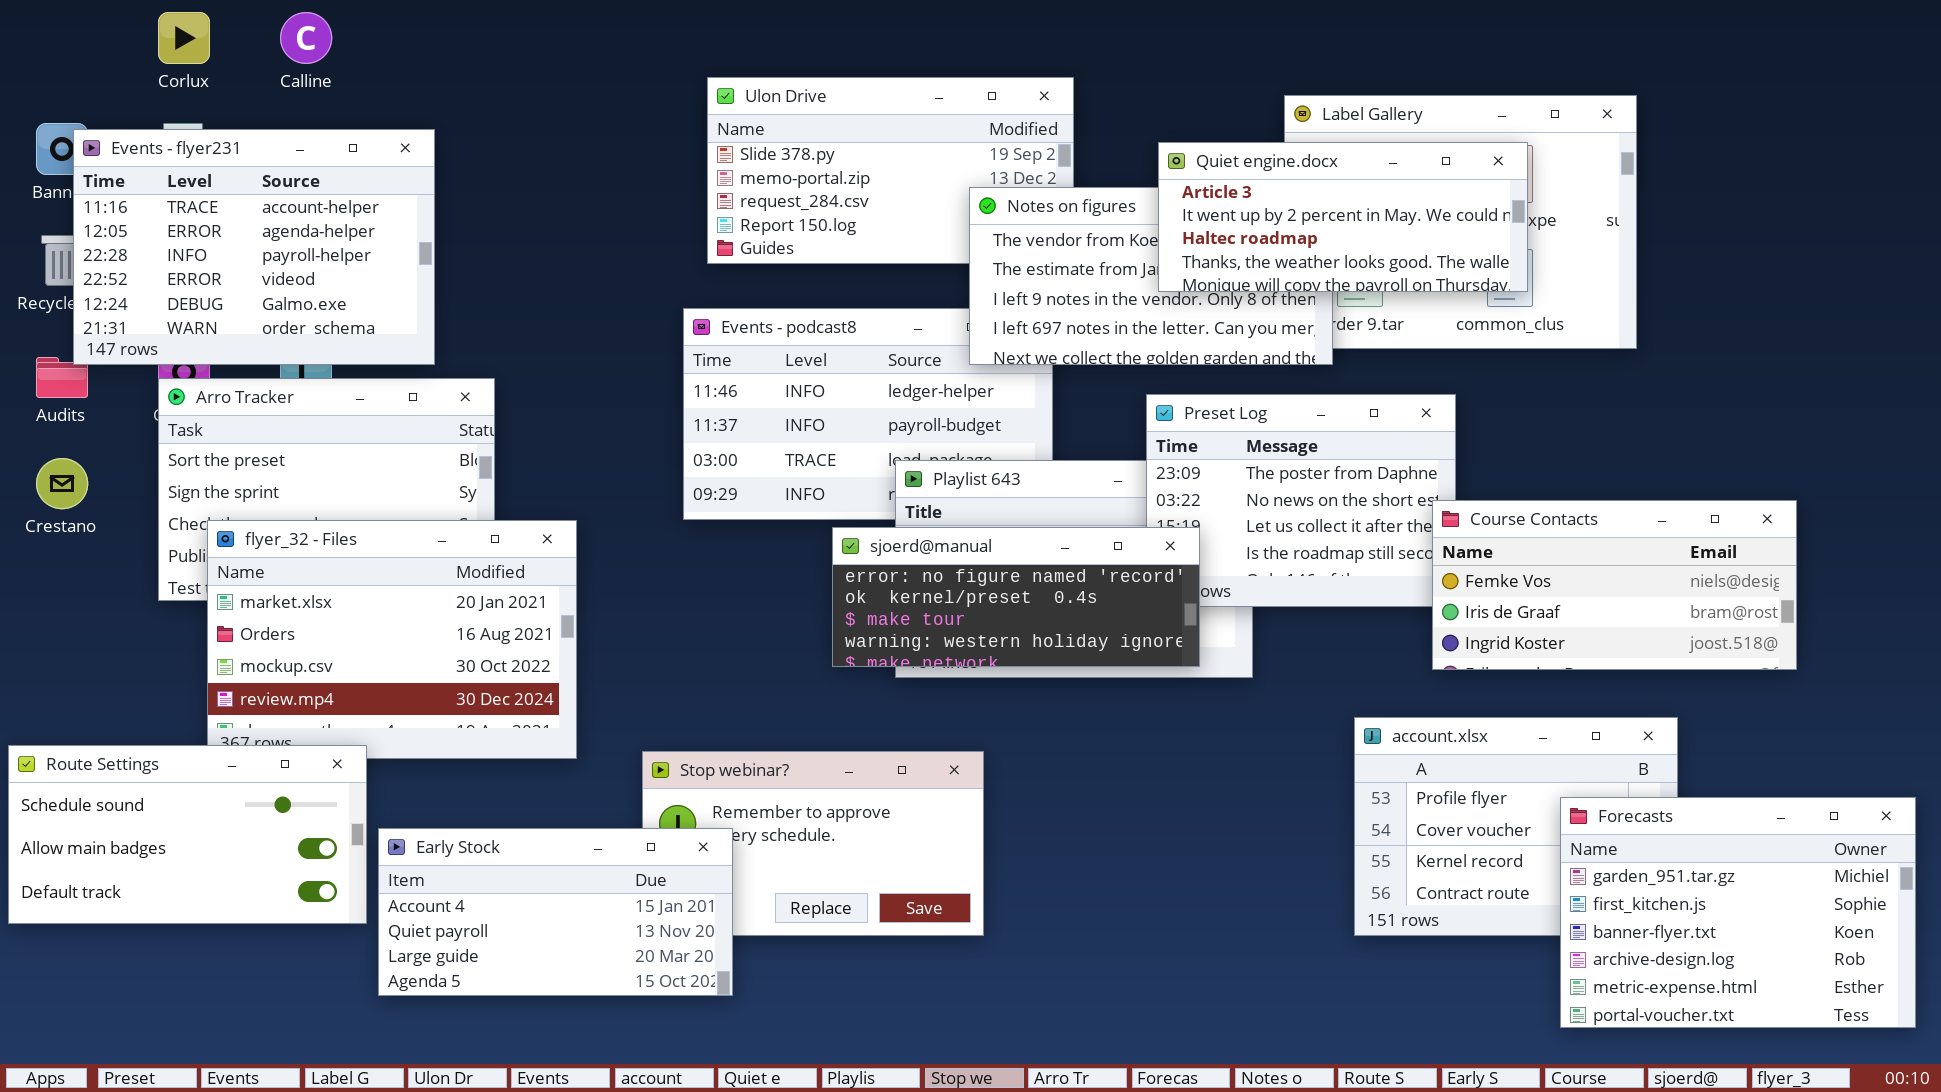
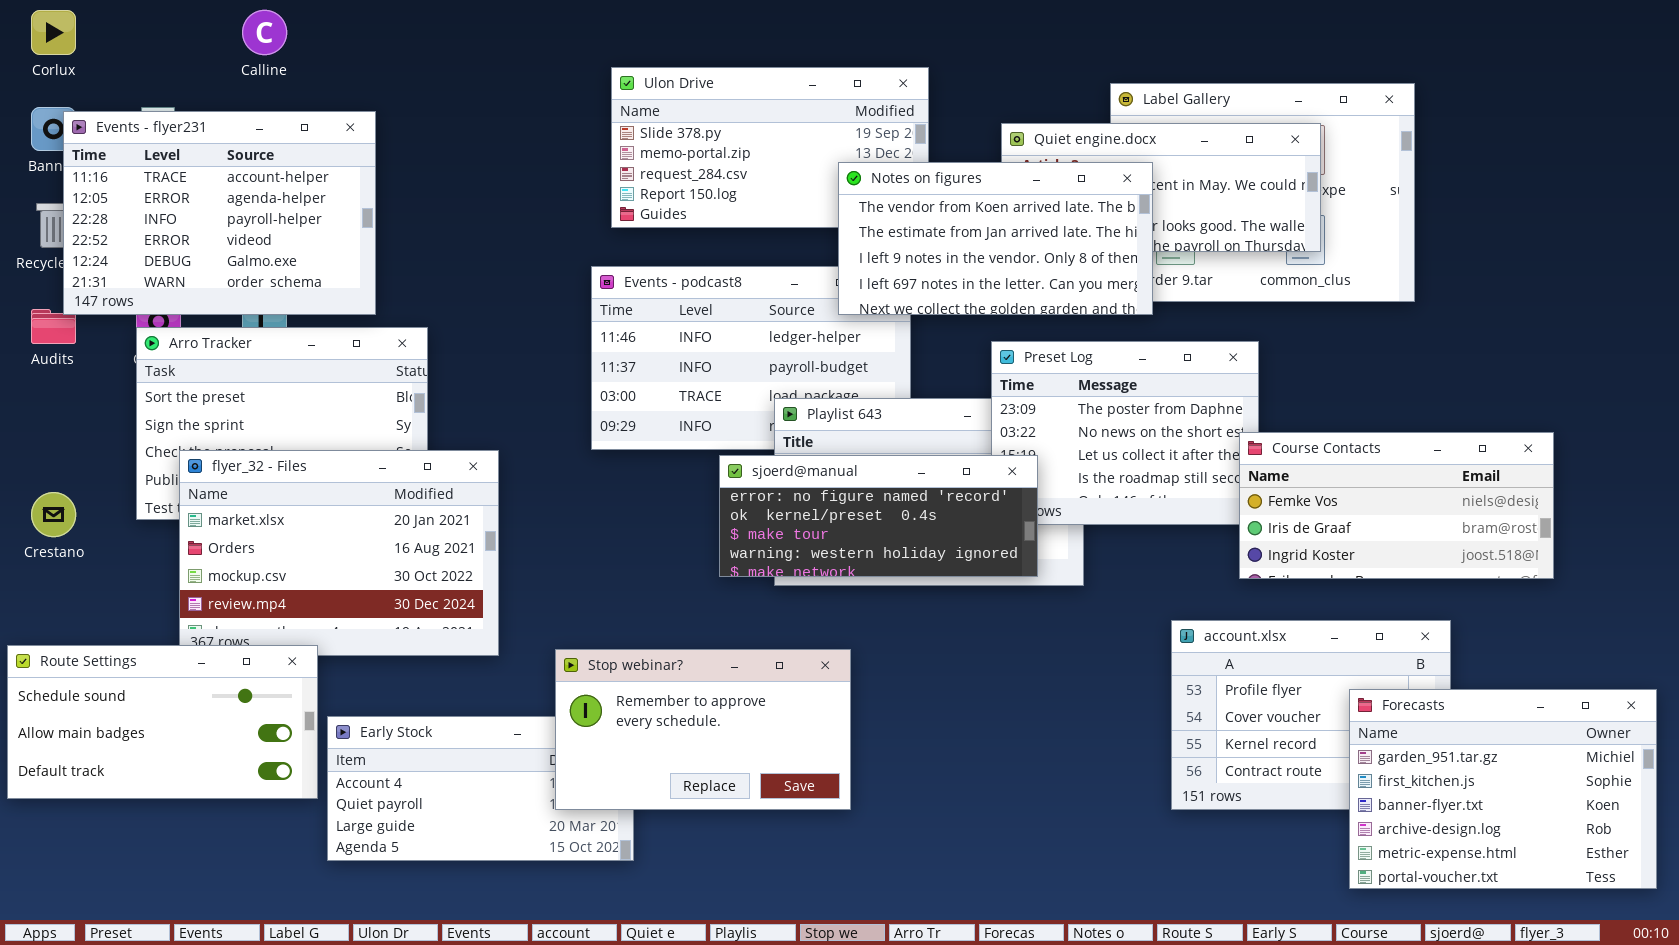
Corlux: [158,12,210,64] -> [31,10,76,55], moved
Notes on figures: [969,187,1333,365] -> [838,162,1153,315], raised
Crestano: [36,458,88,509] -> [31,492,76,537], moved
Stop webinar?: [642,751,984,936] -> [555,649,851,810], raised

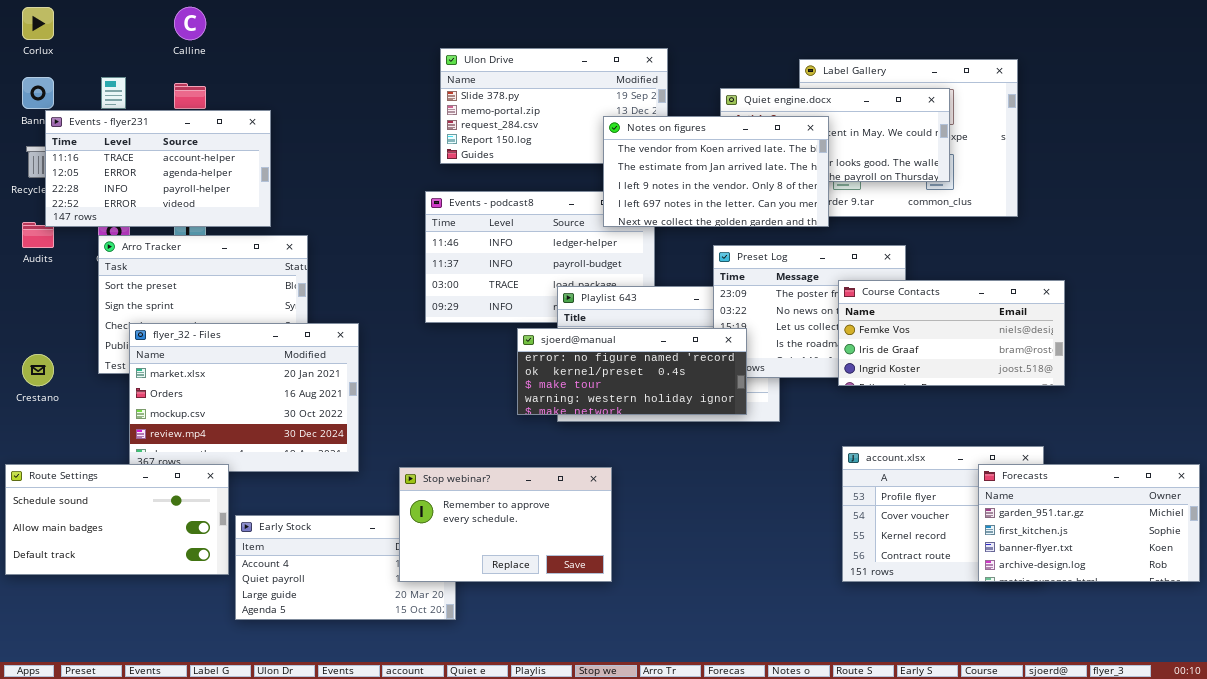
Events - flyer231: [63,111,376,315] -> [45,110,271,227], resized
Course Contacts: [1239,432,1554,579] -> [838,280,1065,386], moved
Forecasts: [1349,689,1657,889] -> [978,464,1200,582], moved, resized

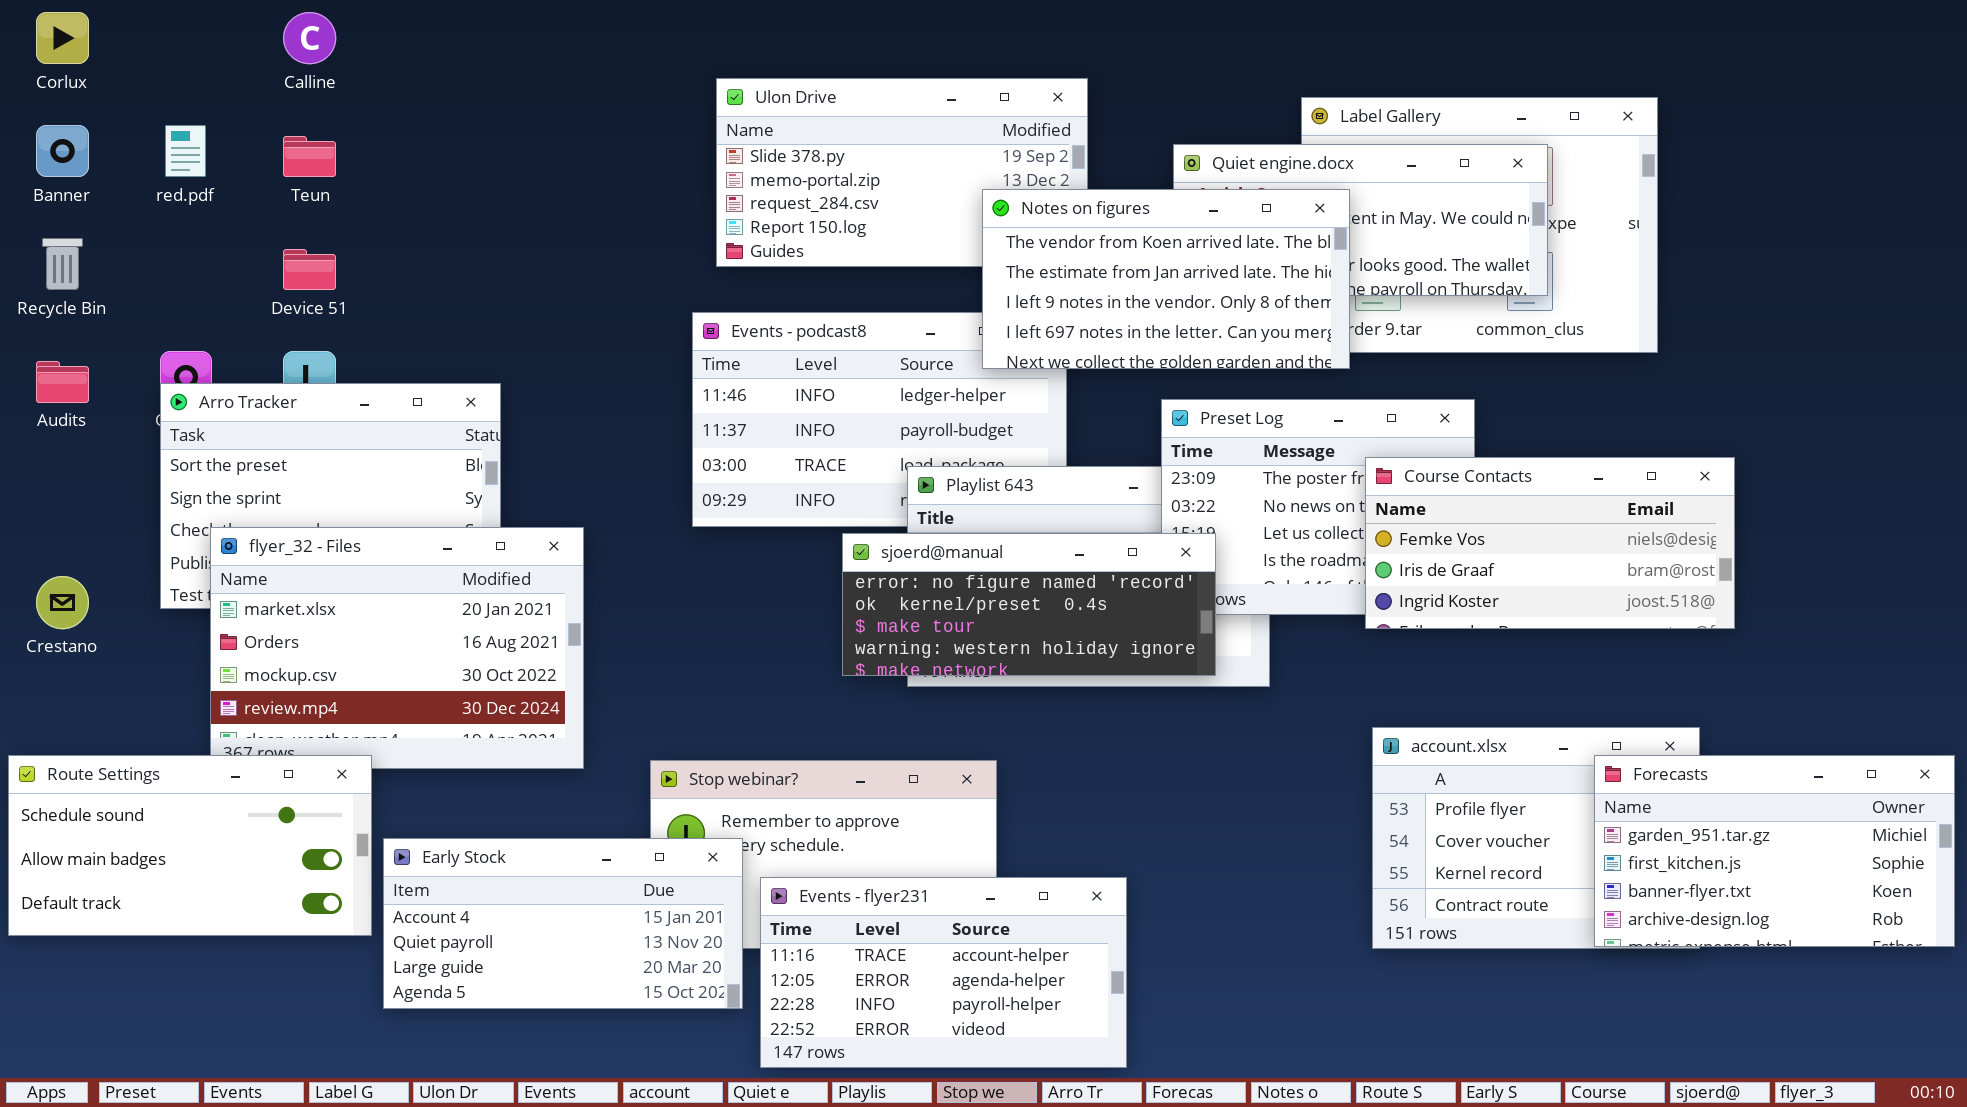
Events - flyer231: [45,110,271,227] -> [760,877,1127,1068], moved
Early Stock: [235,515,456,620] -> [383,838,743,1009], raised

